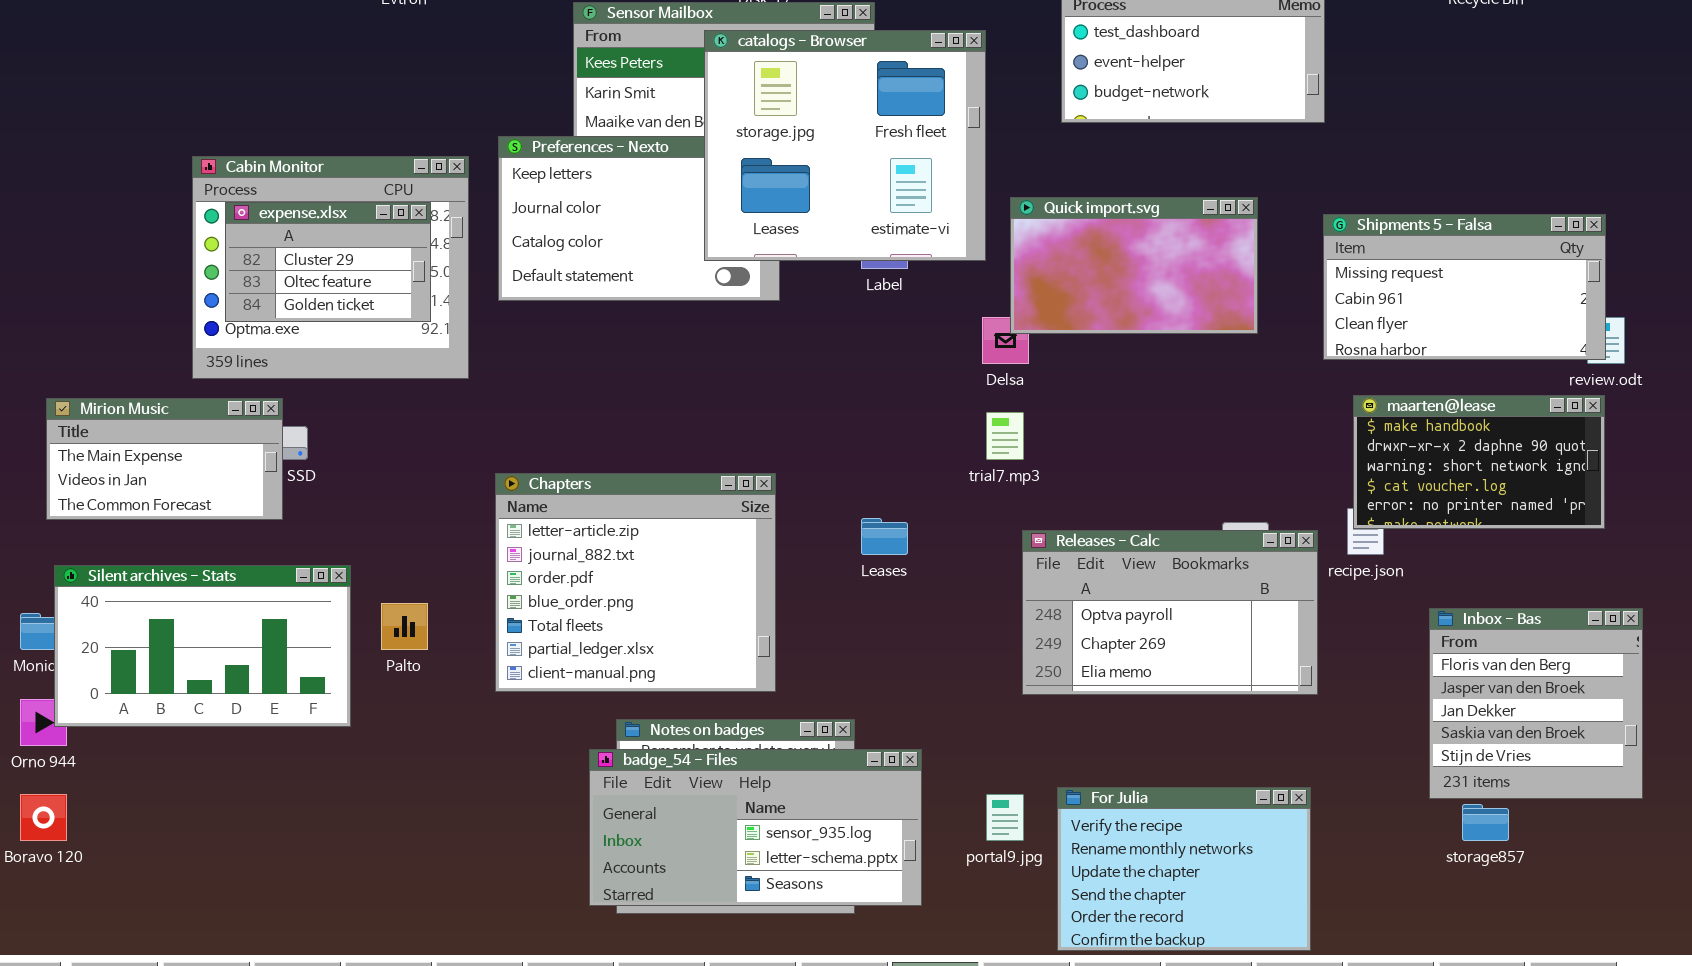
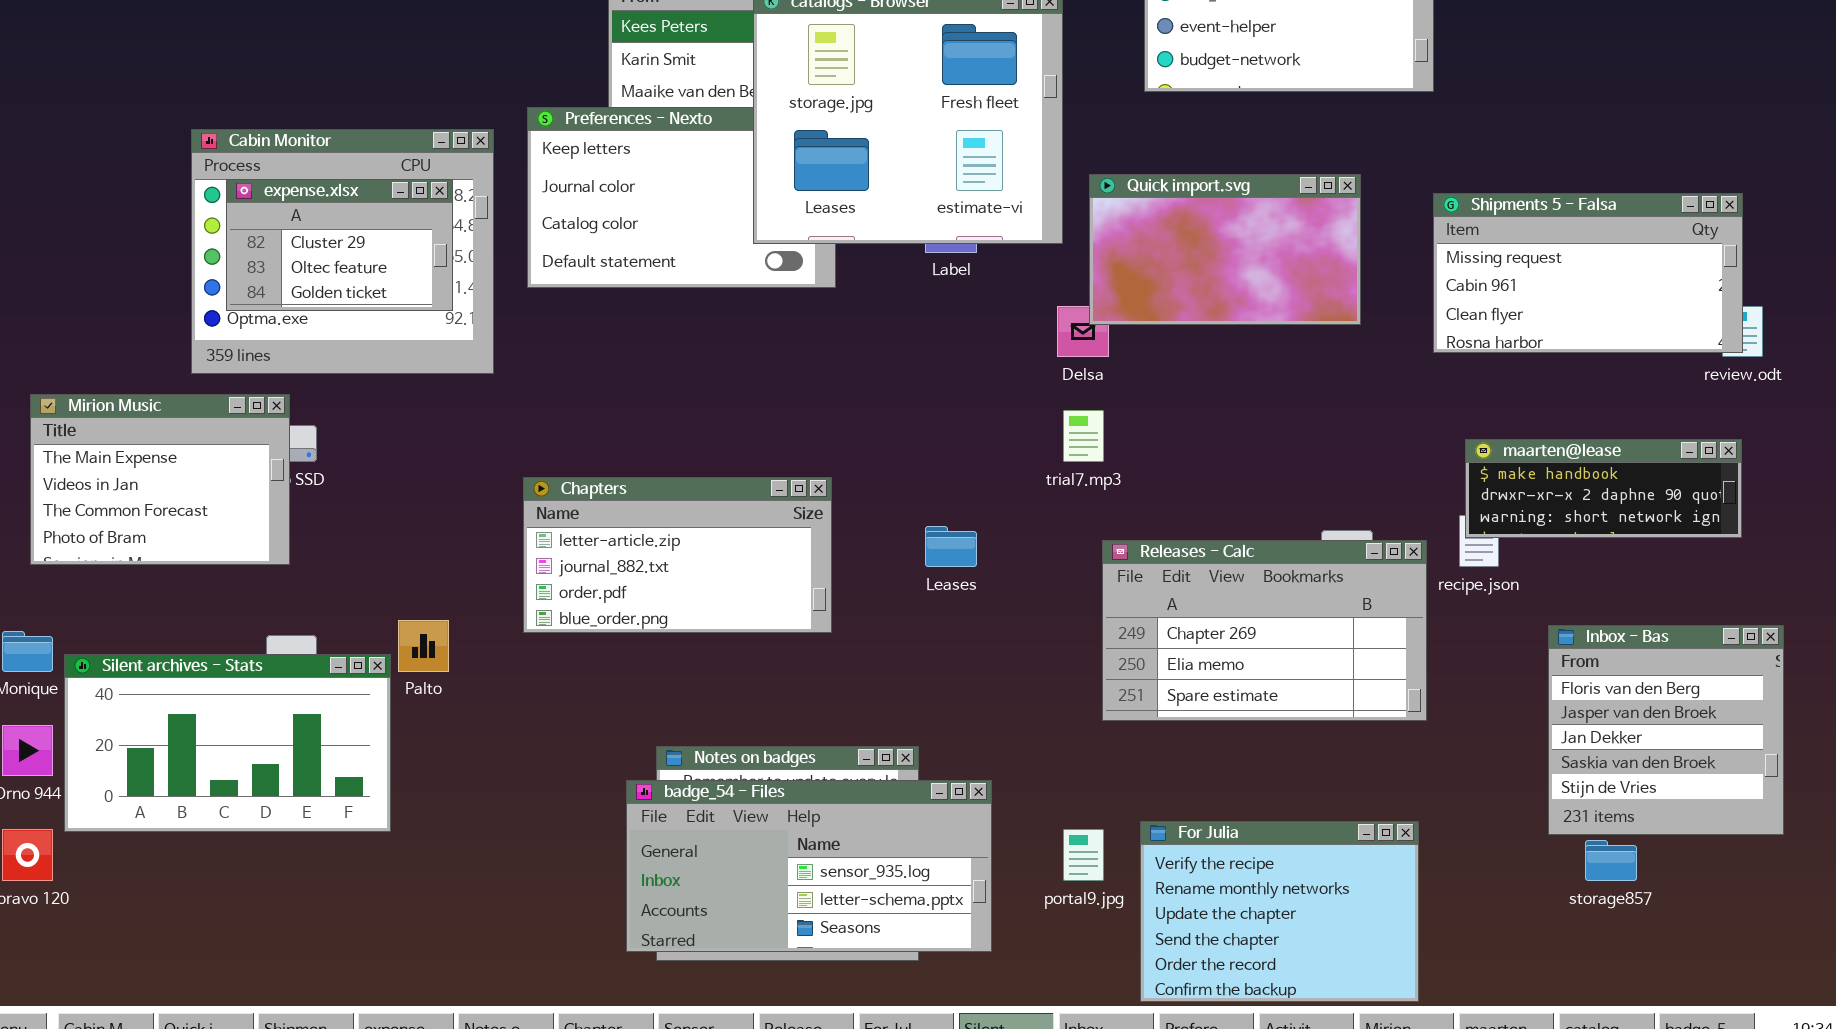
maarten@lease: [1353,395,1605,529] -> [1465,439,1742,538], resized
Mirion Music: [46,398,283,520] -> [30,394,290,565], resized
Chapters: [495,473,776,692] -> [523,477,832,633], resized
Releases - Calc: [1022,530,1318,695] -> [1102,540,1427,721], scrolled down 1 row
Silent archives - Stats: [54,565,351,727] -> [64,654,391,832], moved

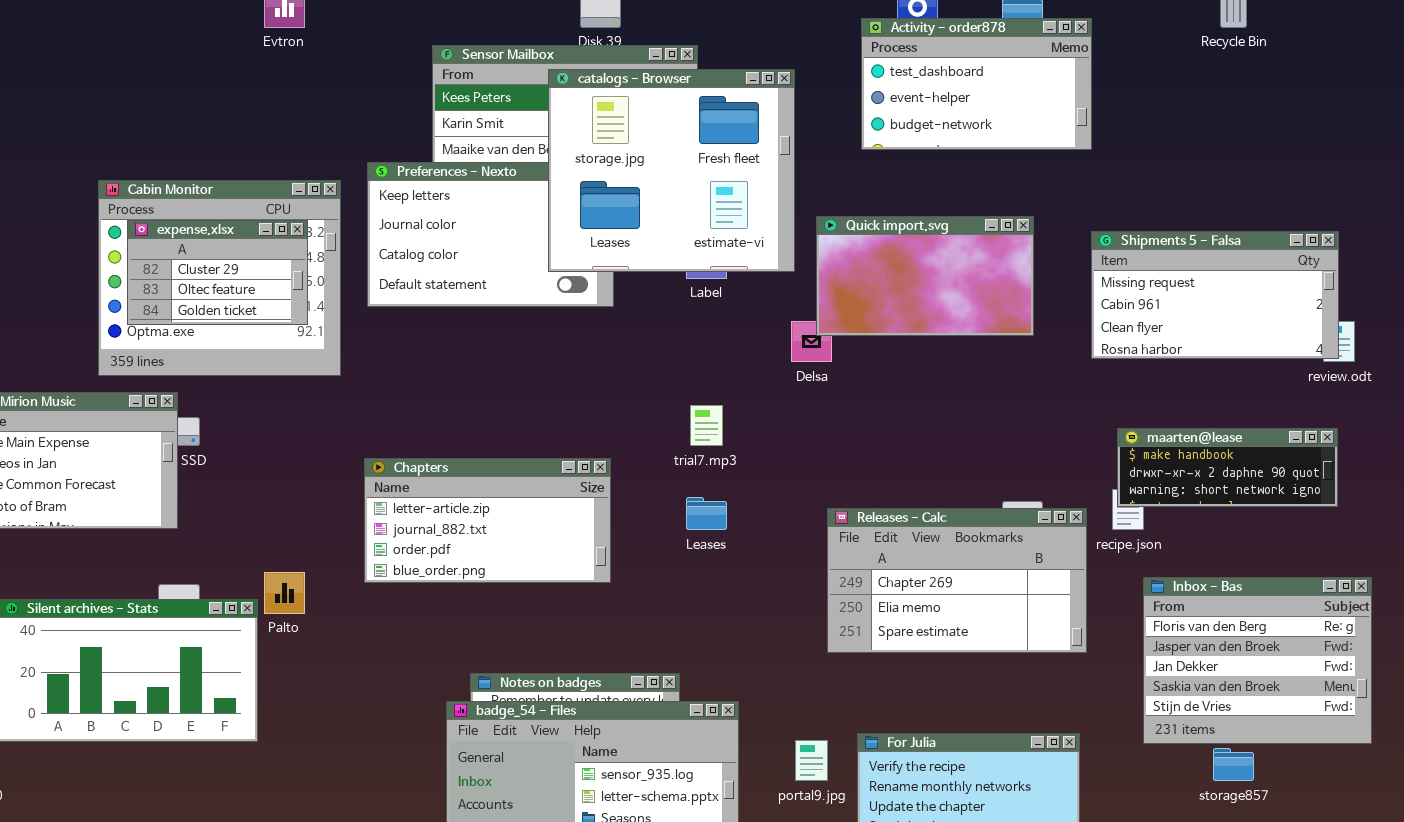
trial7.mp3: [1063,410,1104,462] -> [690,405,723,446], moved
Inbox - Bas: [1548,625,1784,835] -> [1143,577,1372,744], resized

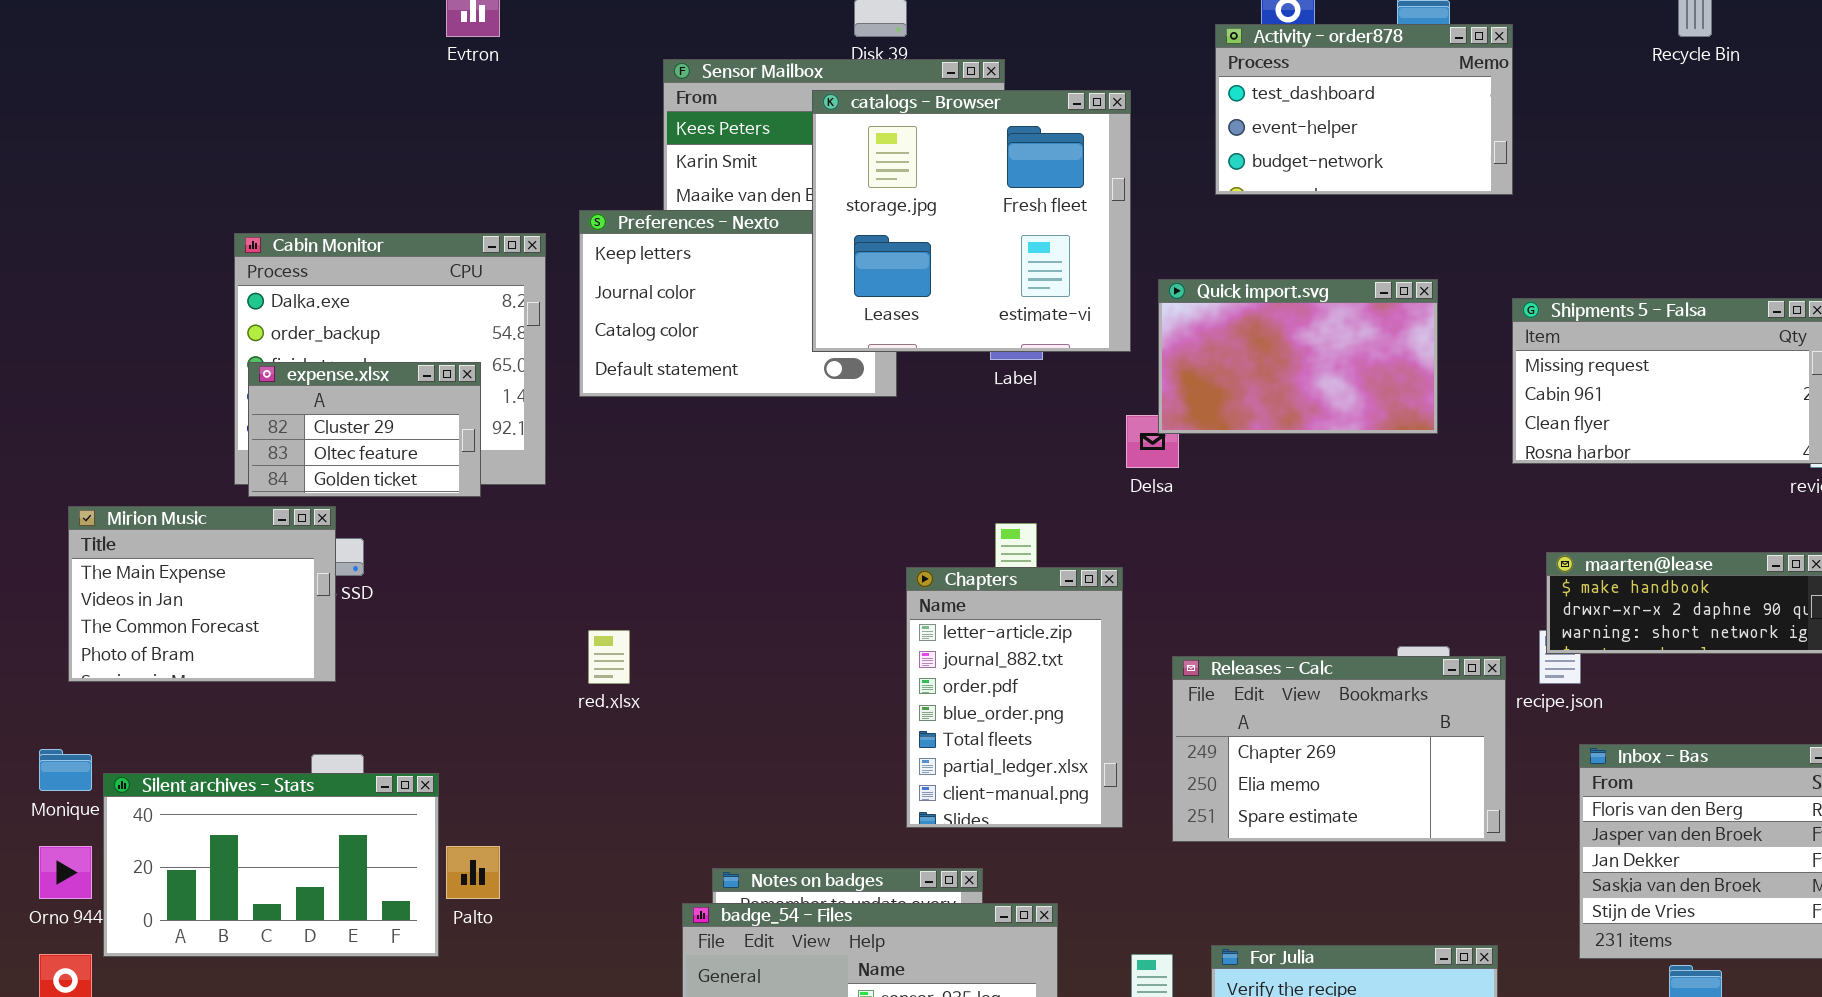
expense.xlsx: [127,220,308,325] -> [248,362,481,497], moved
Chapters: [364,458,611,583] -> [906,567,1123,828], moved, resized
Palto: [264,572,305,614] -> [446,846,500,899], moved

